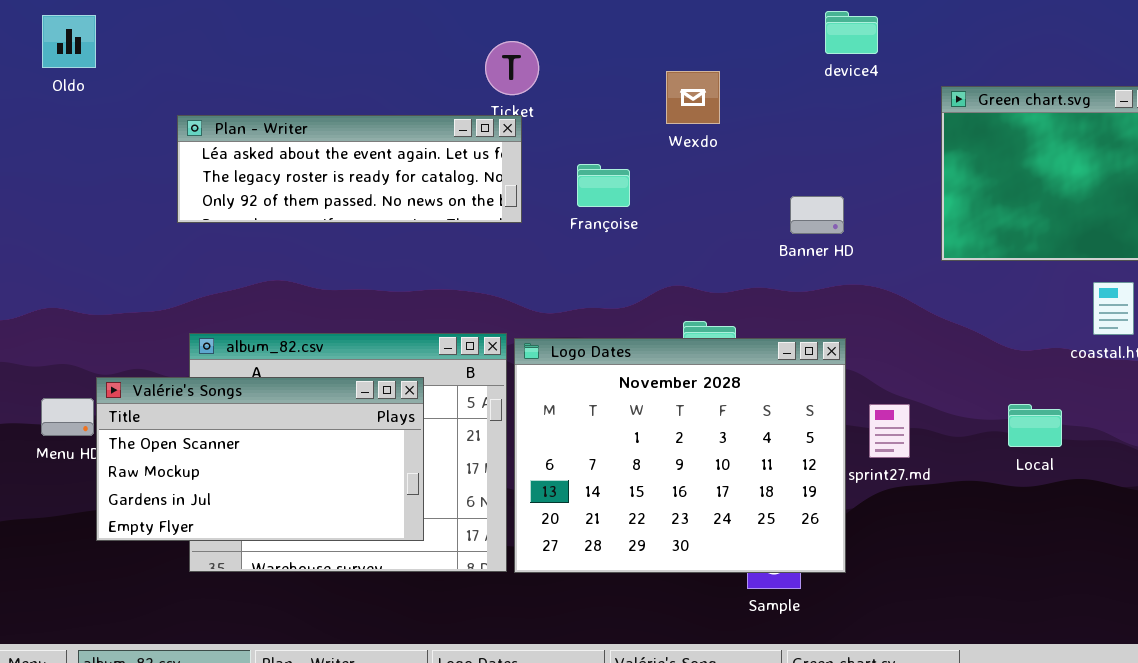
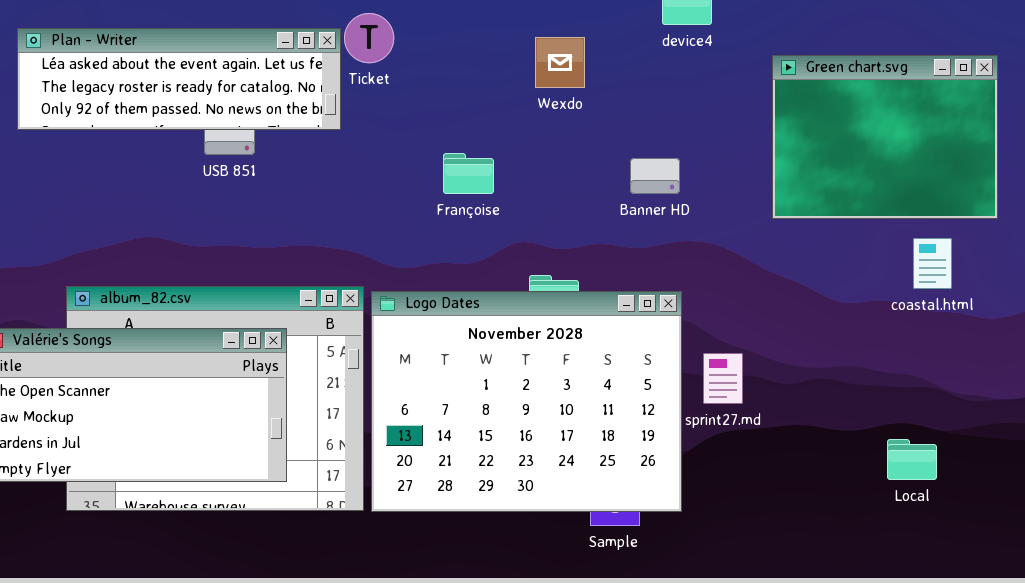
Wexdo: [666,71,720,124] -> [535,37,585,88], moved
Plan - Writer: [177,115,522,223] -> [17,28,341,130], moved
Françoise: [577,164,630,207] -> [443,153,494,194], moved
Local: [1008,404,1062,447] -> [887,439,937,480], moved

